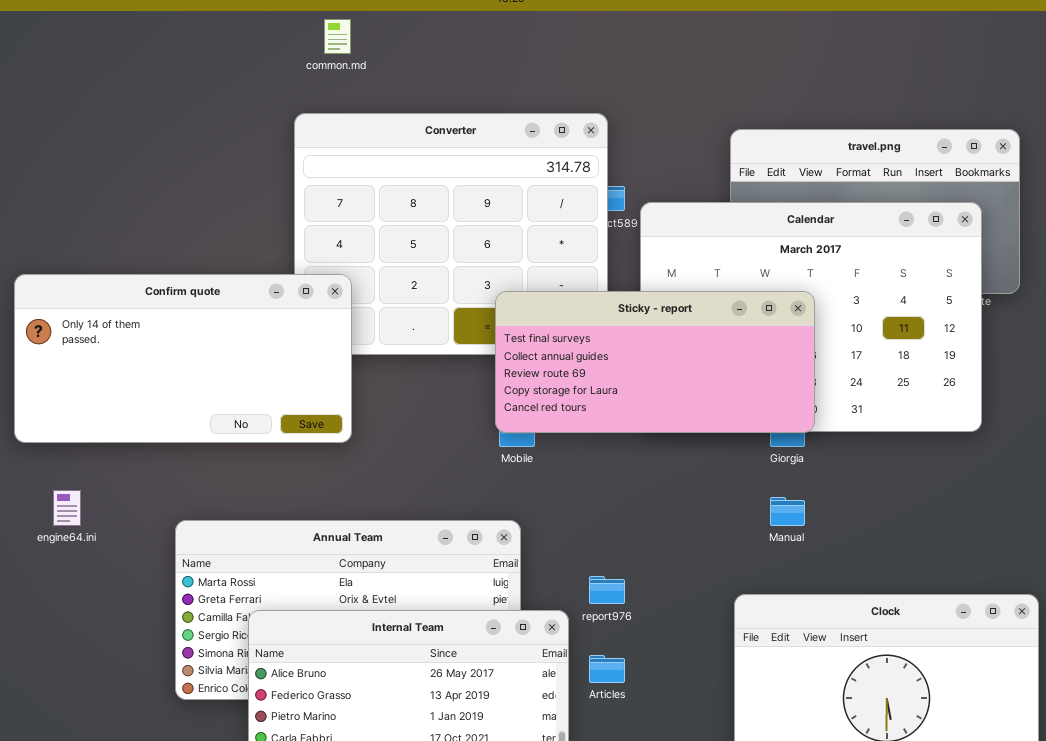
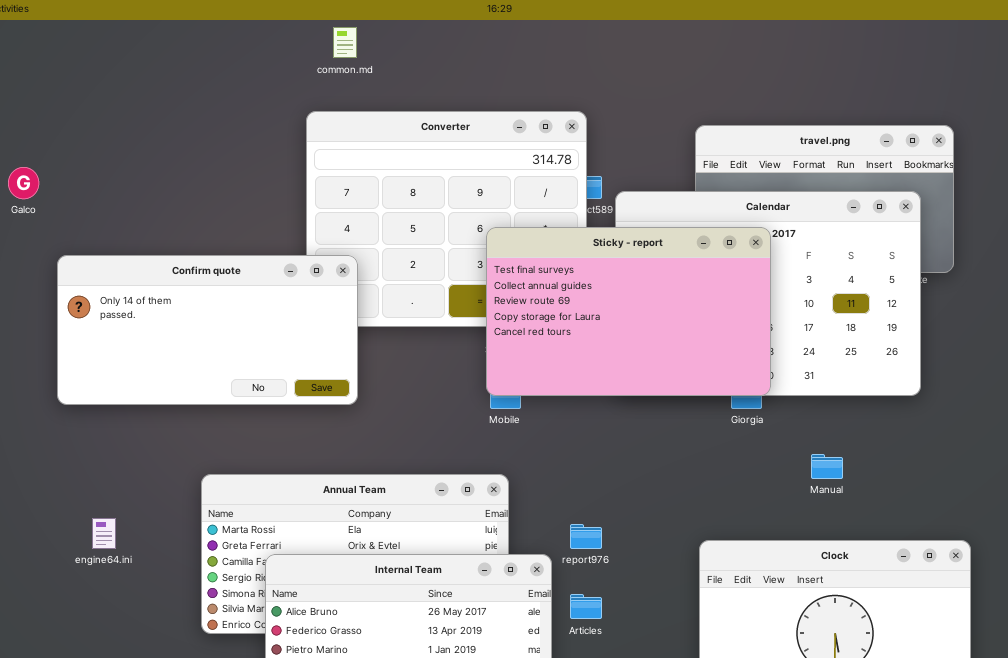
Sticky - report: [495,291,815,433] -> [486,227,771,396], resized
engine64.ini: [53,490,81,526] -> [92,518,116,549], moved
Manual: [770,497,805,526] -> [811,454,843,479], moved

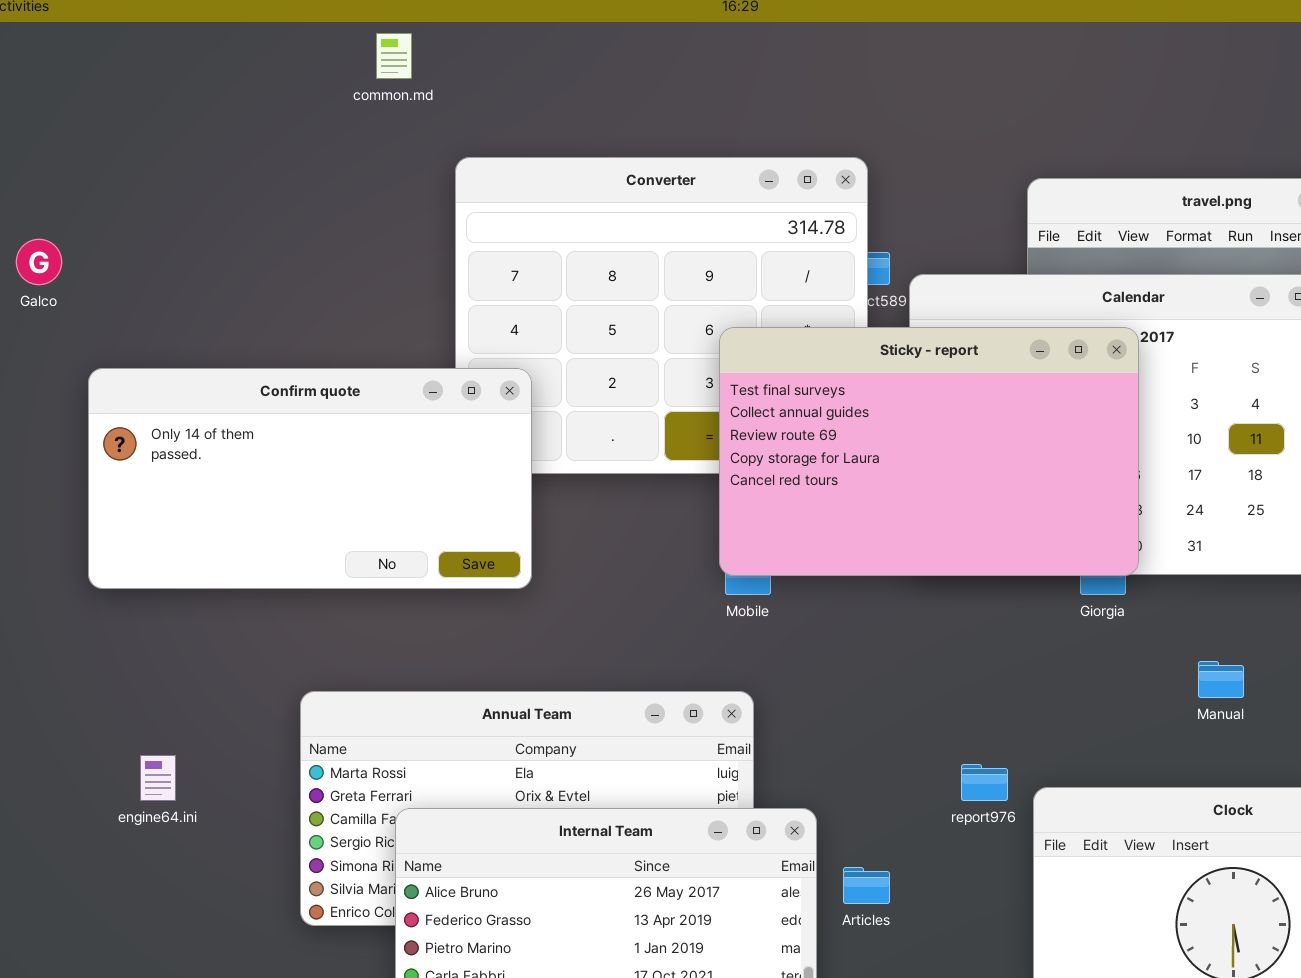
common.md: [333,27,357,58] -> [376,33,412,79], moved
report976: [570,524,602,549] -> [961,764,1008,801], moved

